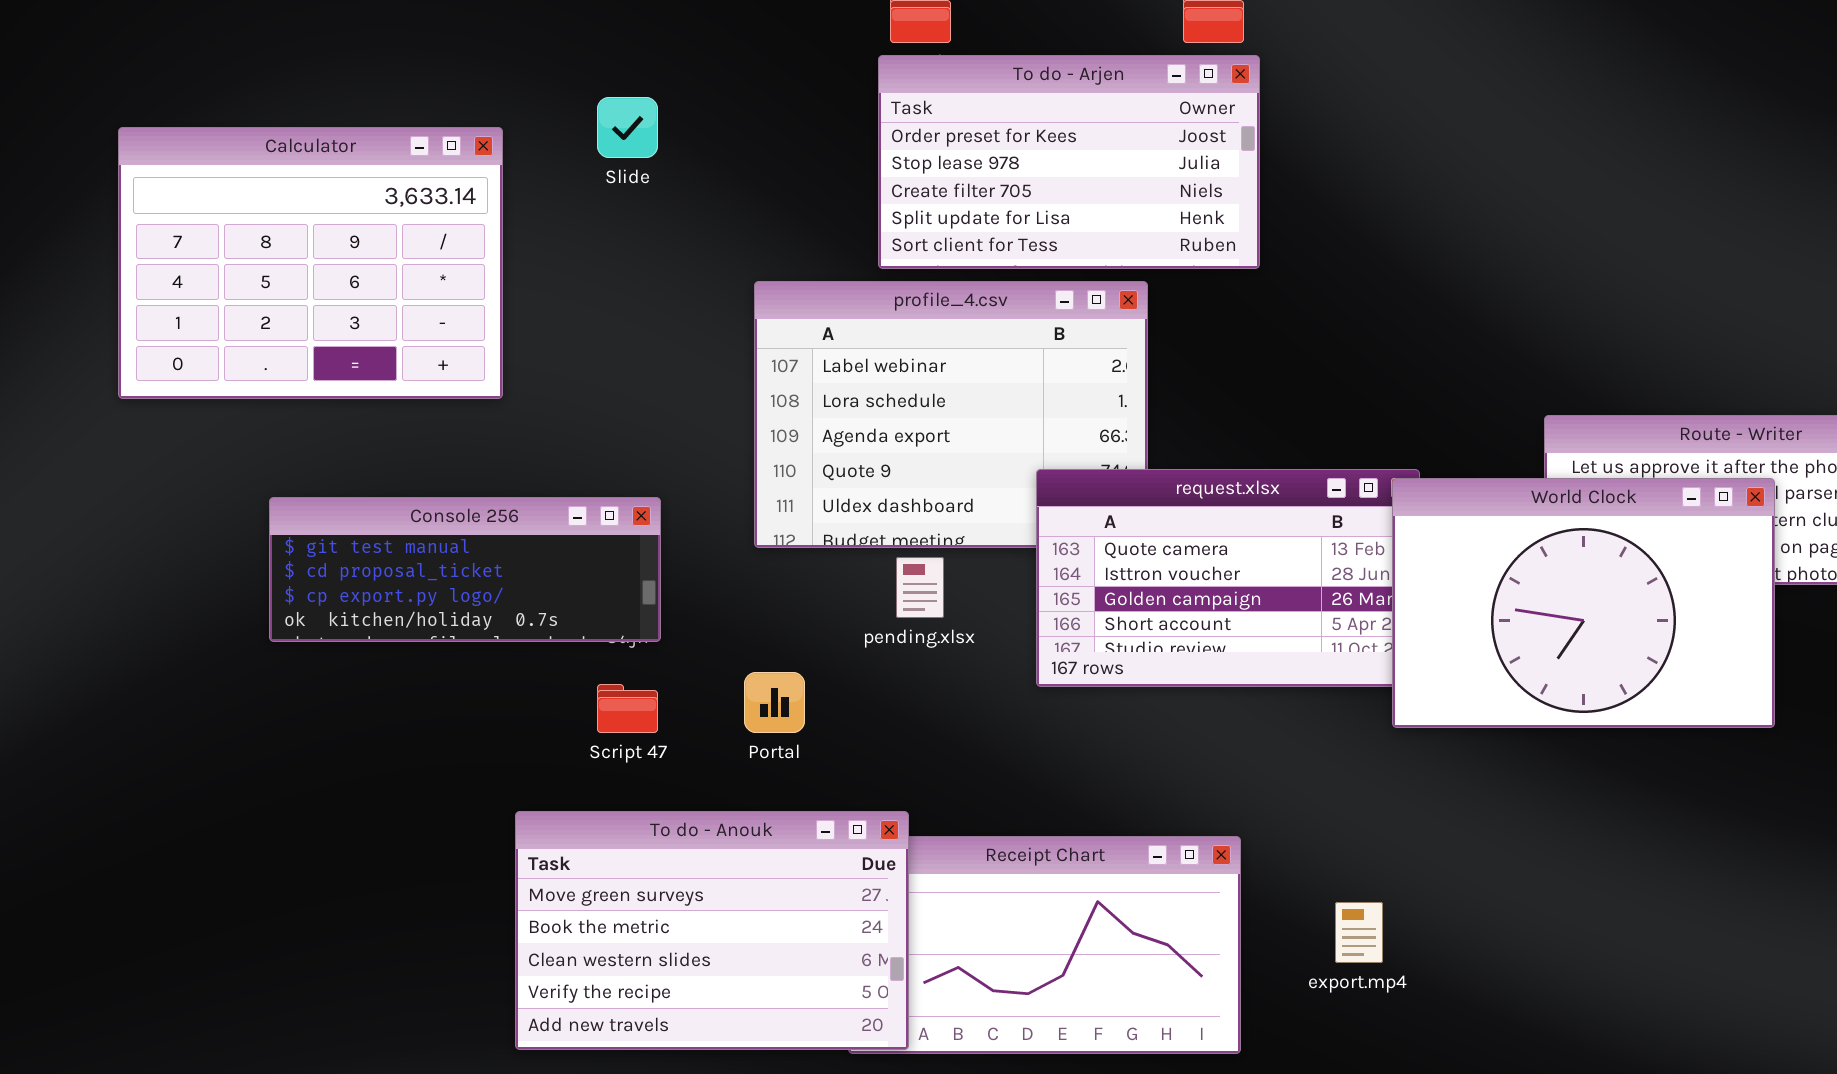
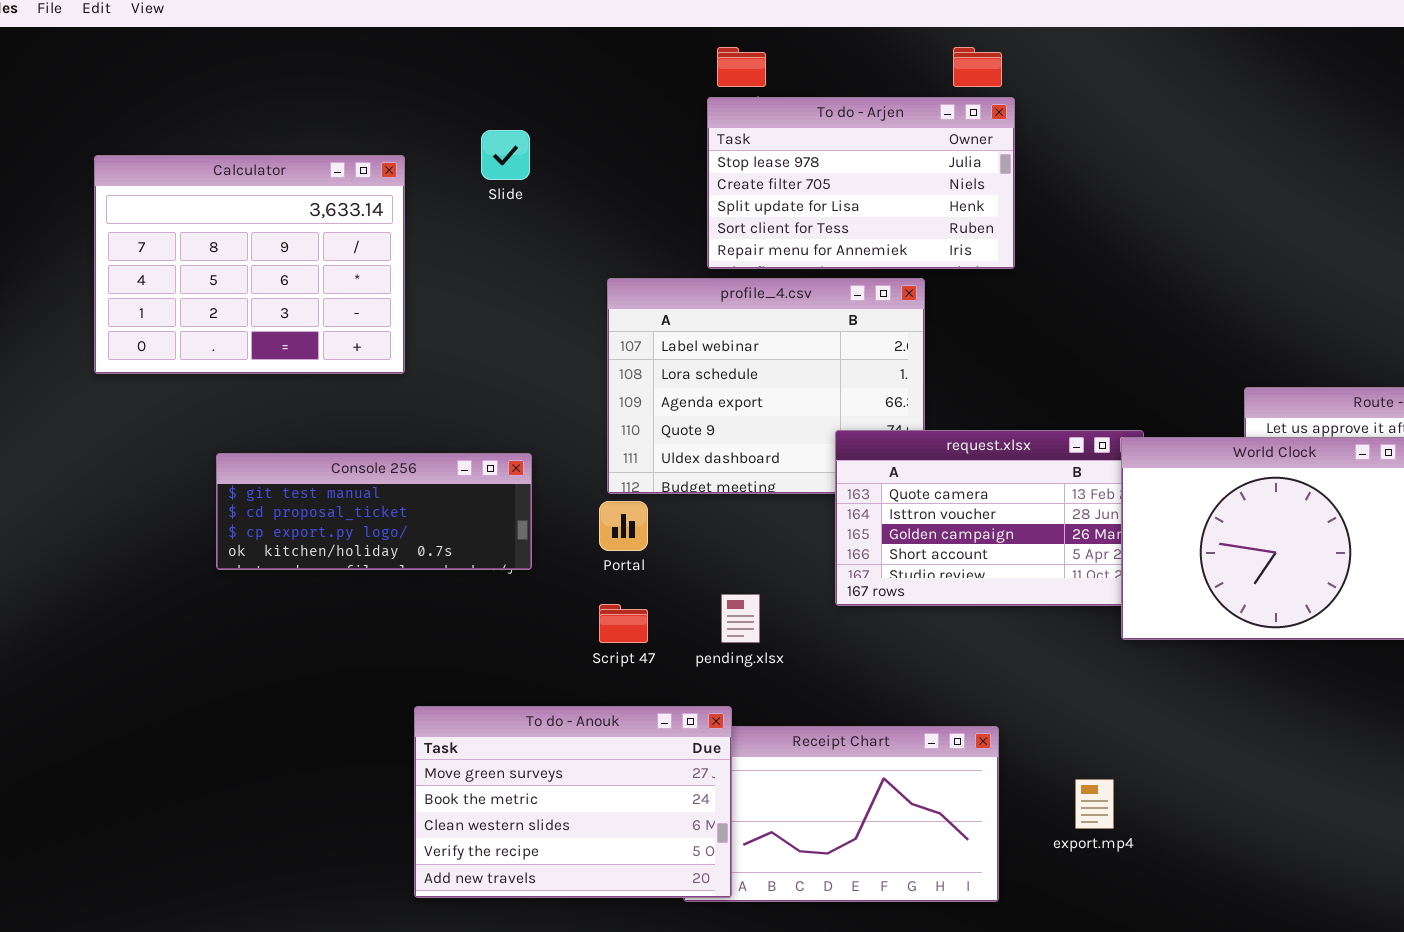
To do - Arjen: [878,55,1260,269] -> [707,97,1015,269], scrolled down 1 row
pending.xlsx: [896,557,944,618] -> [721,594,760,643], moved
Portal: [744,672,805,733] -> [599,501,648,551], moved
Script 47: [597,684,658,733] -> [599,604,648,643], moved

